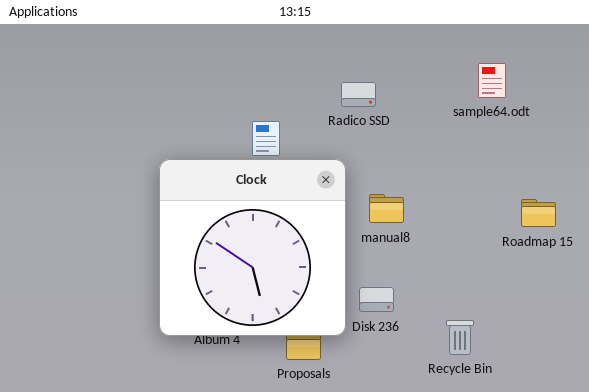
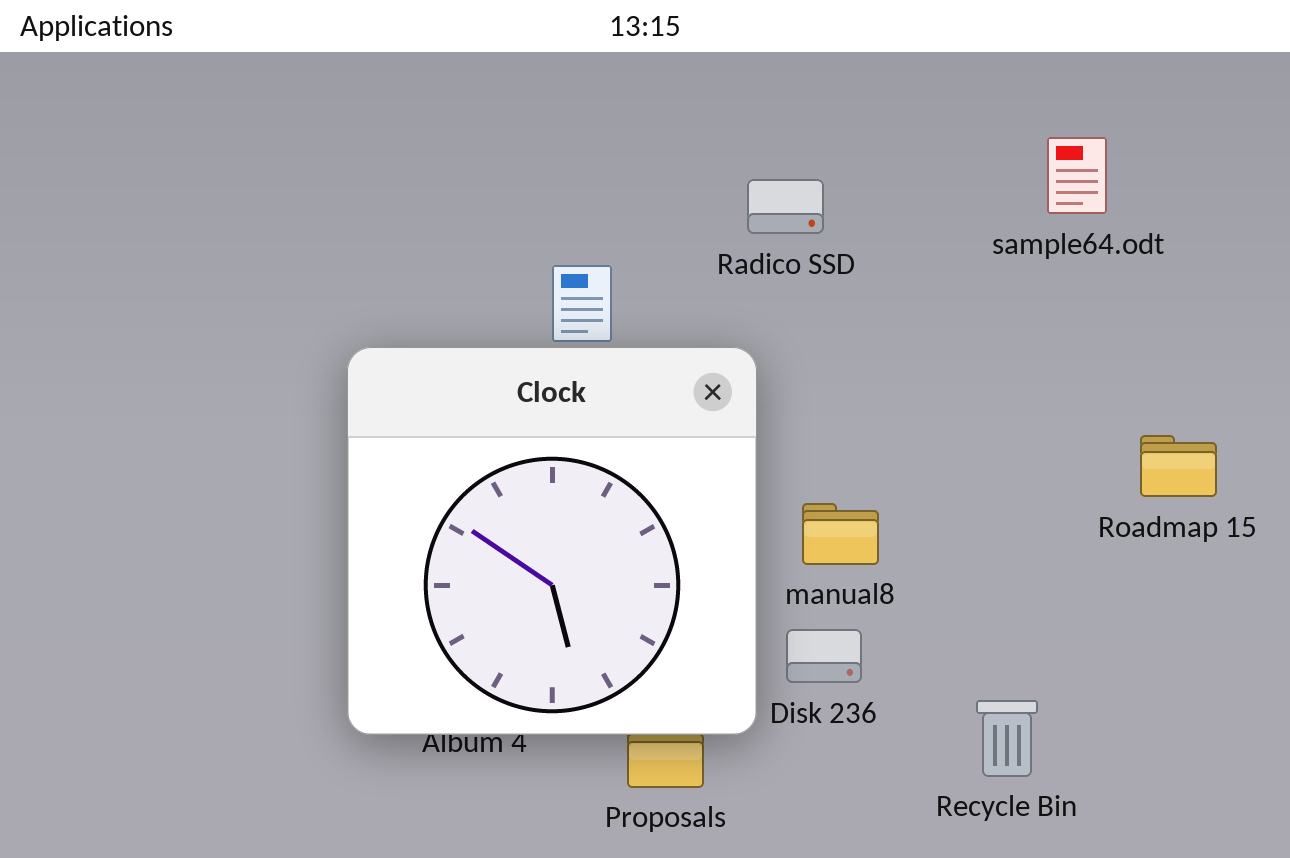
manual8: [369,194,404,223] -> [802,503,879,565], moved

